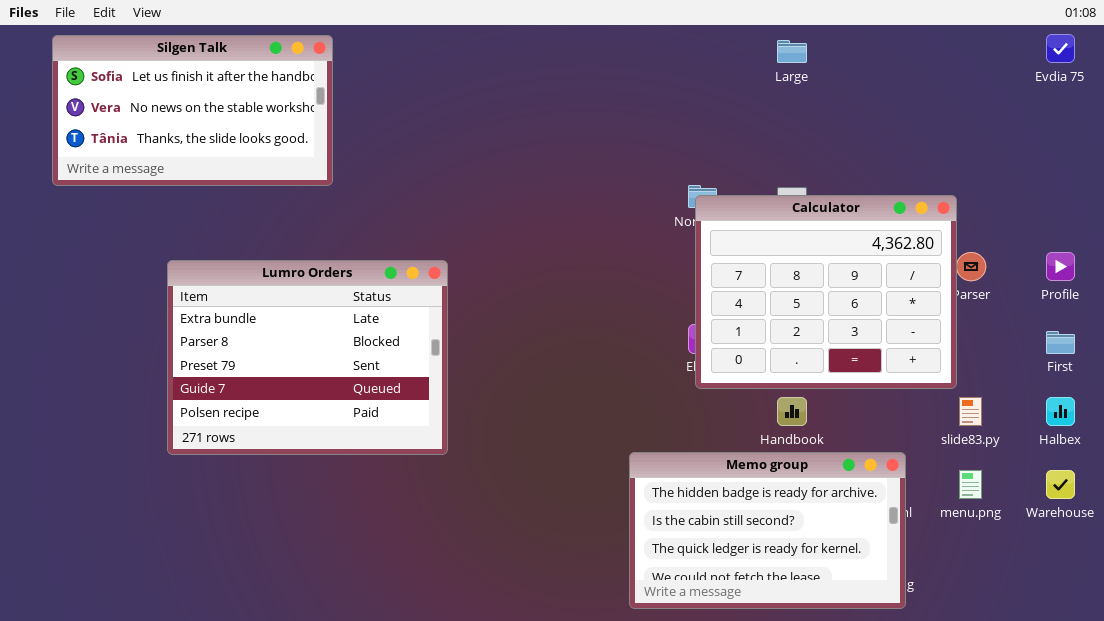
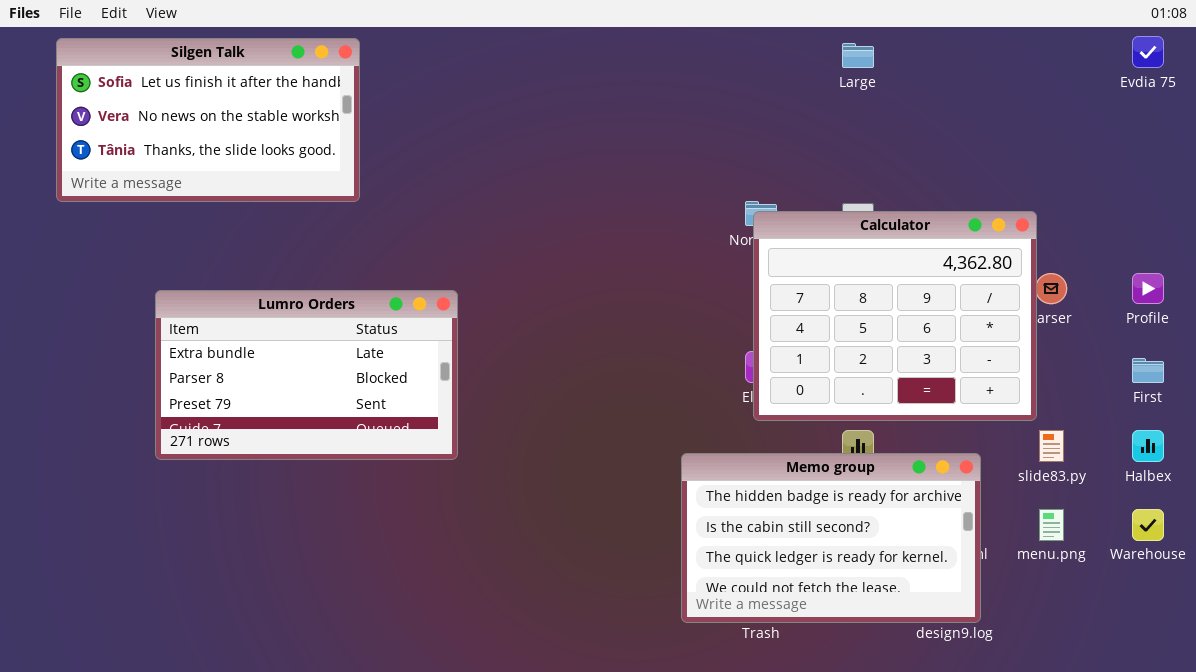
Lumro Orders: [167,260,448,455] -> [155,290,458,460], moved, resized
Memo group: [629,452,906,609] -> [681,453,981,623], moved

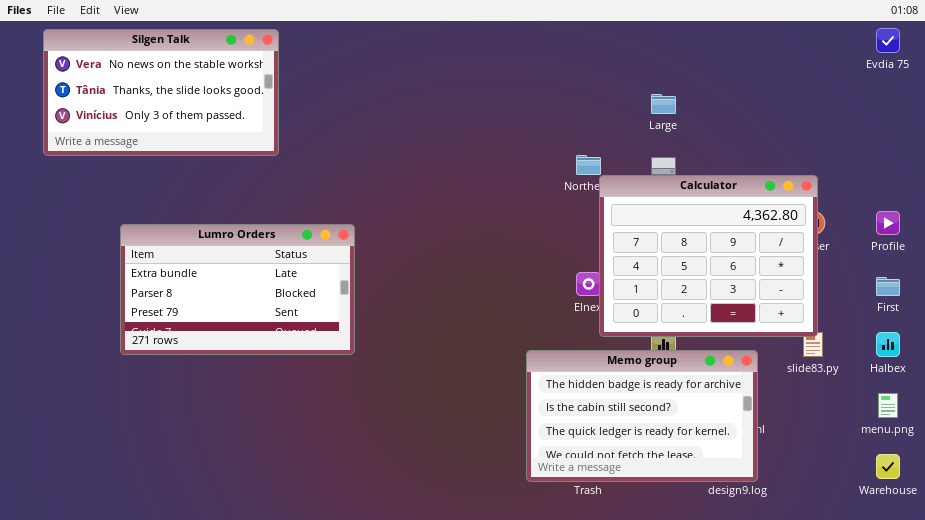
Silgen Talk: [56,38,360,202] -> [43,29,279,156], scrolled down 1 row
Large: [842,43,874,68] -> [651,94,676,114], moved
Calculator: [753,211,1037,421] -> [599,175,818,337], moved
menu.png: [1039,509,1064,541] -> [878,393,898,418], moved
Warehouse: [1132,509,1164,541] -> [876,454,900,479], moved

